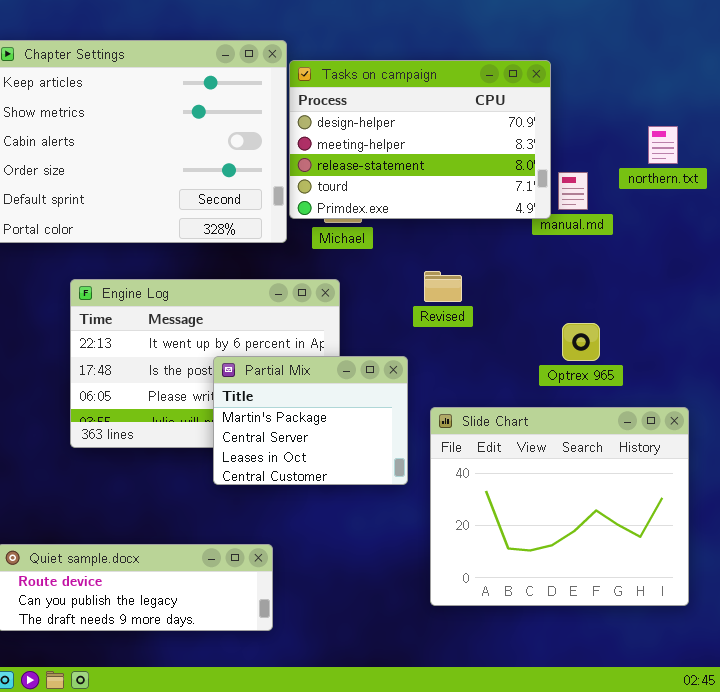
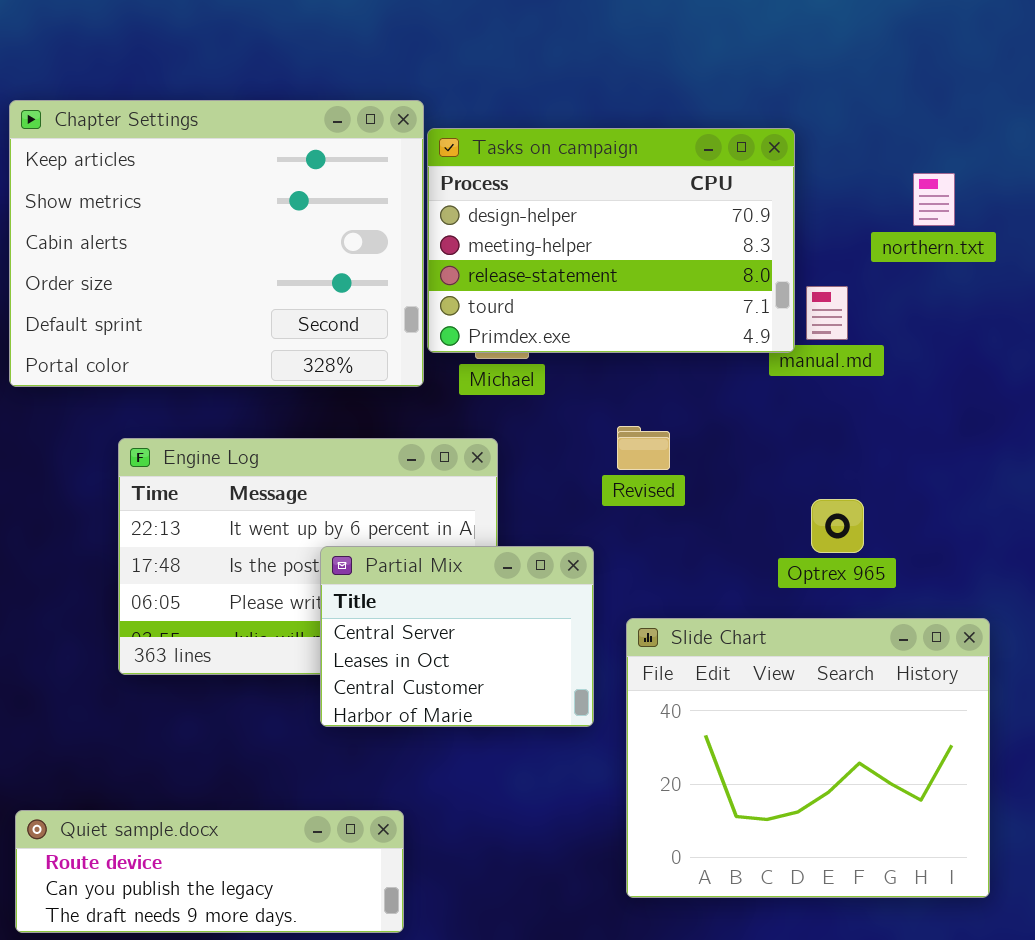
northern.txt: [648,126,678,164] -> [913,173,955,226], moved
Partial Mix: [213,356,408,485] -> [320,546,594,727], scrolled down 1 row

